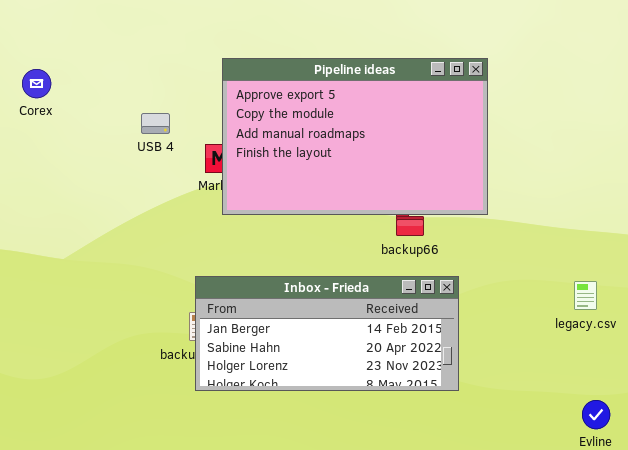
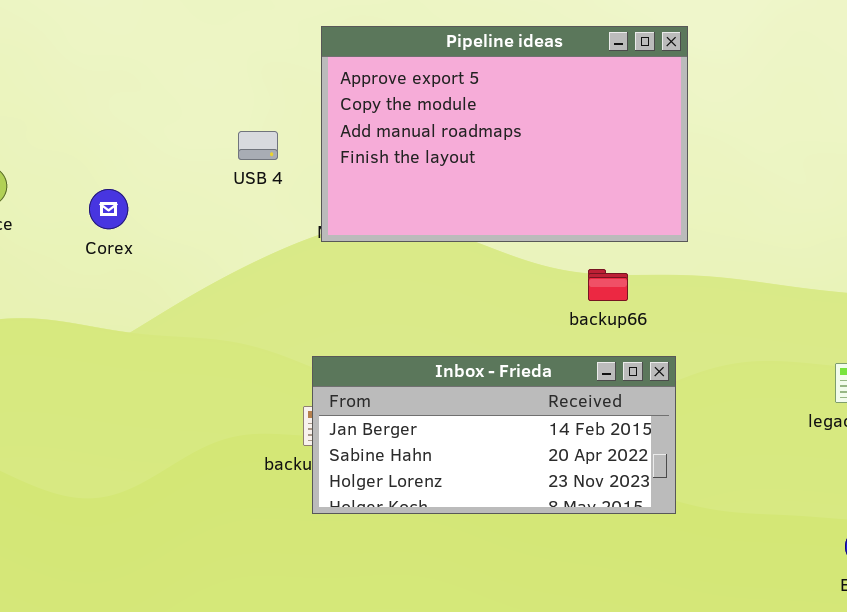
Pipeline ideas: [222,58,488,215] -> [321,26,688,242], moved
Corex: [22,69,51,98] -> [89,189,128,229], moved

